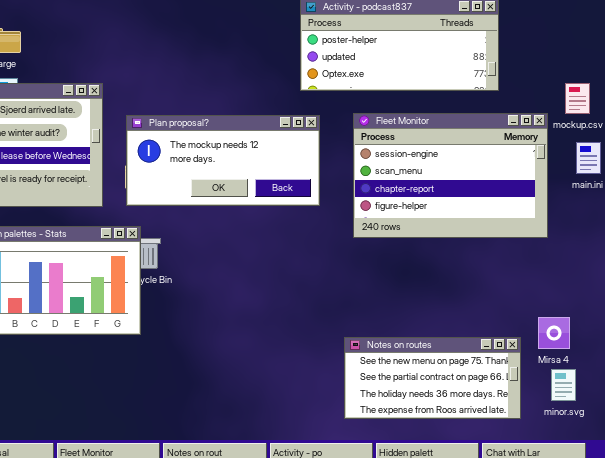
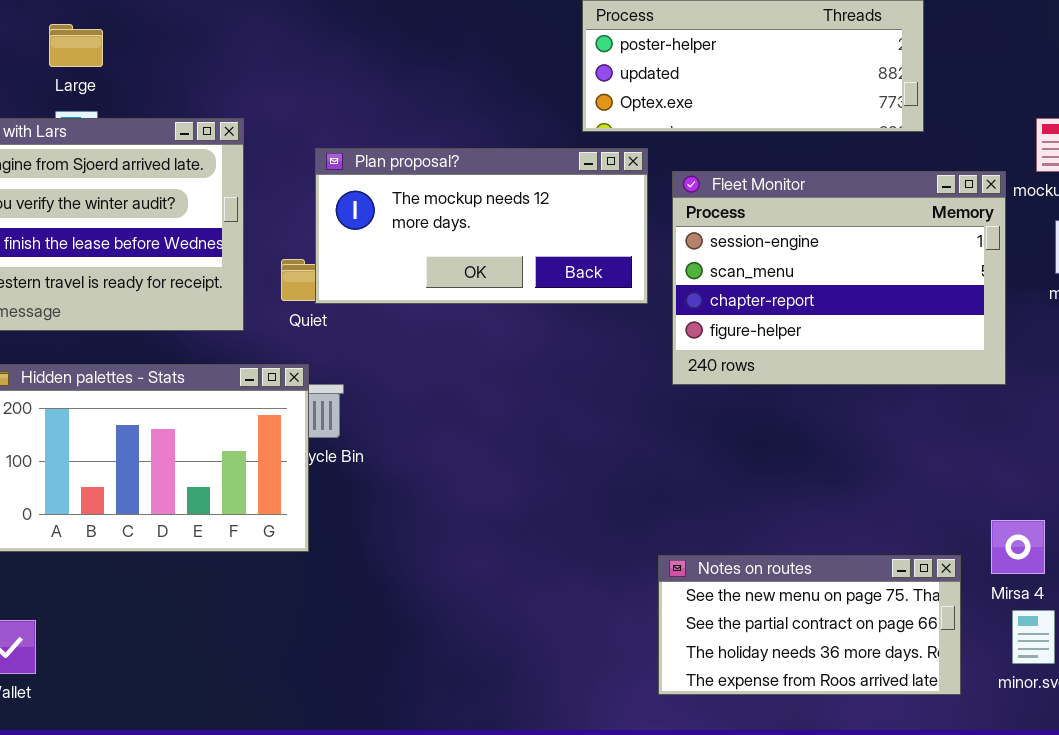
Plan proposal?: [126,115,320,206] -> [315,148,648,304], moved

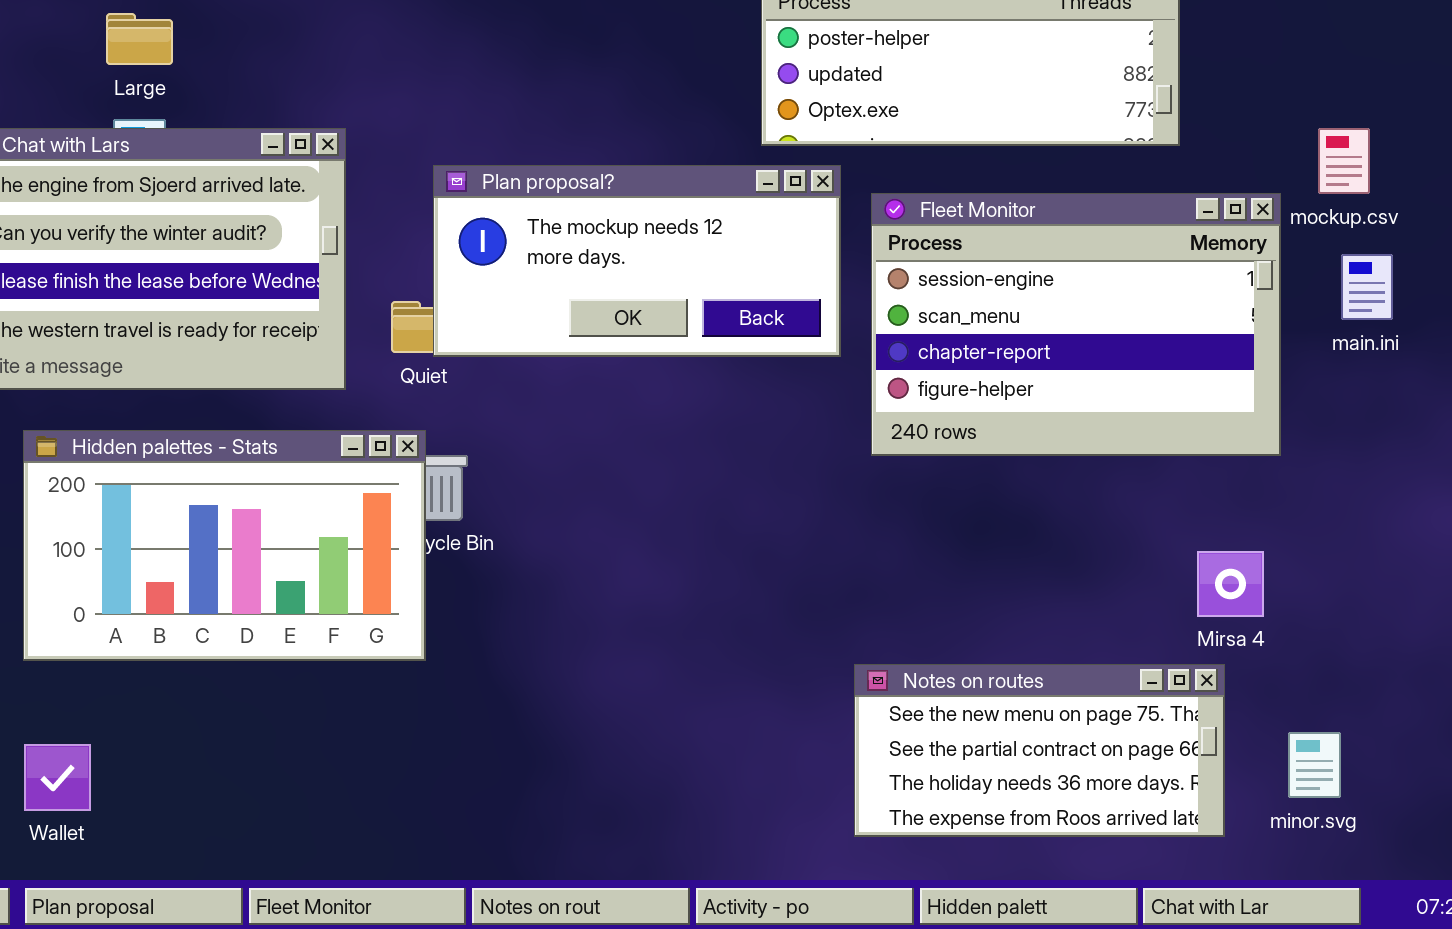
Mirsa 4: [991,520,1045,574] -> [1197,551,1264,617], moved

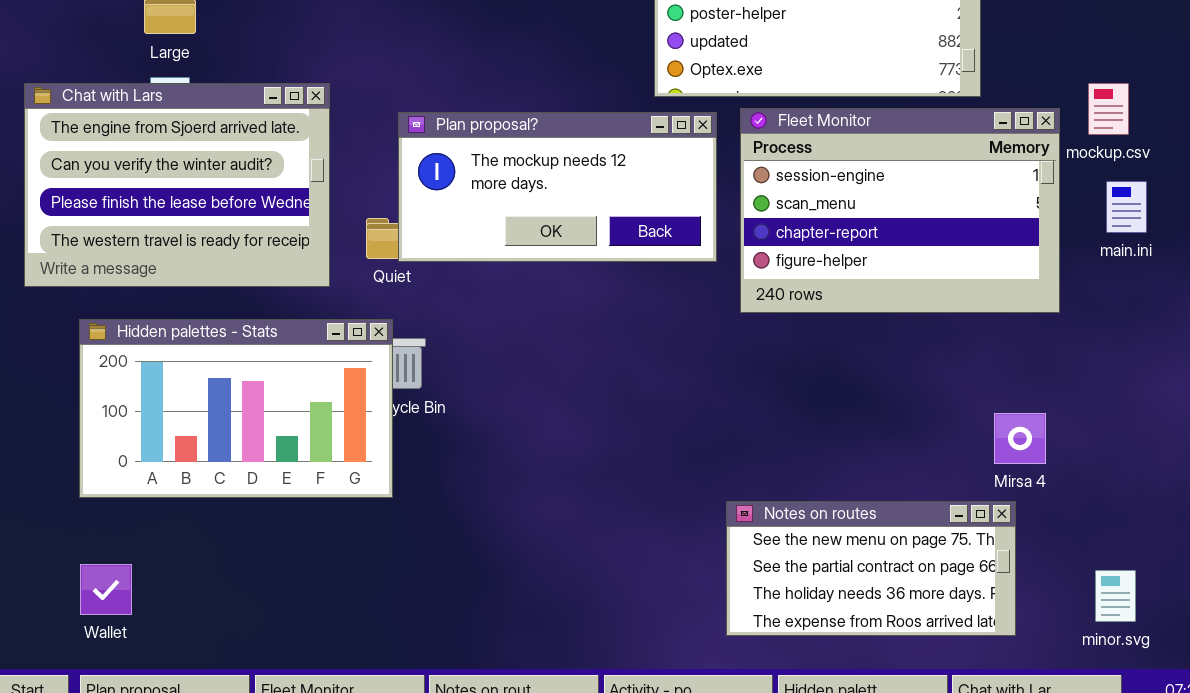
Fleet Monitor: [871,193,1281,456] -> [740,108,1060,313], moved
minor.svg: [1288,732,1341,798] -> [1095,570,1136,622], moved

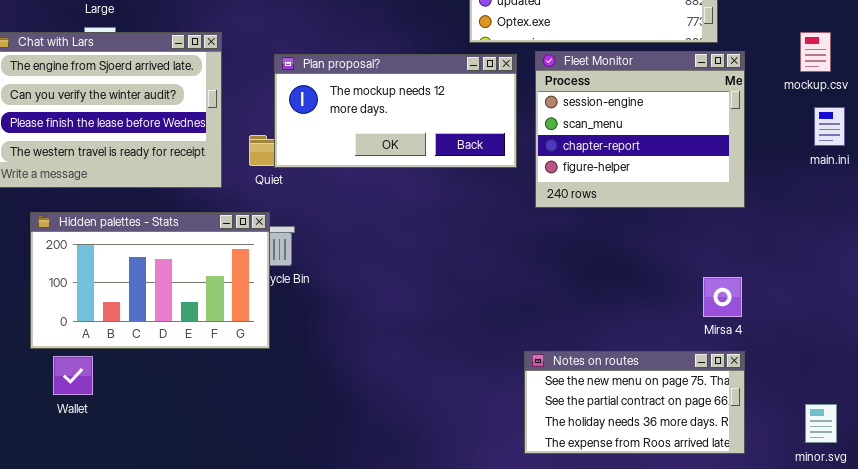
Fleet Monitor: [740,108,1060,313] -> [535,51,745,208], resized
Mirsa 4: [994,413,1046,464] -> [703,277,742,317], moved
Wallet: [80,564,132,615] -> [53,356,93,395], moved

